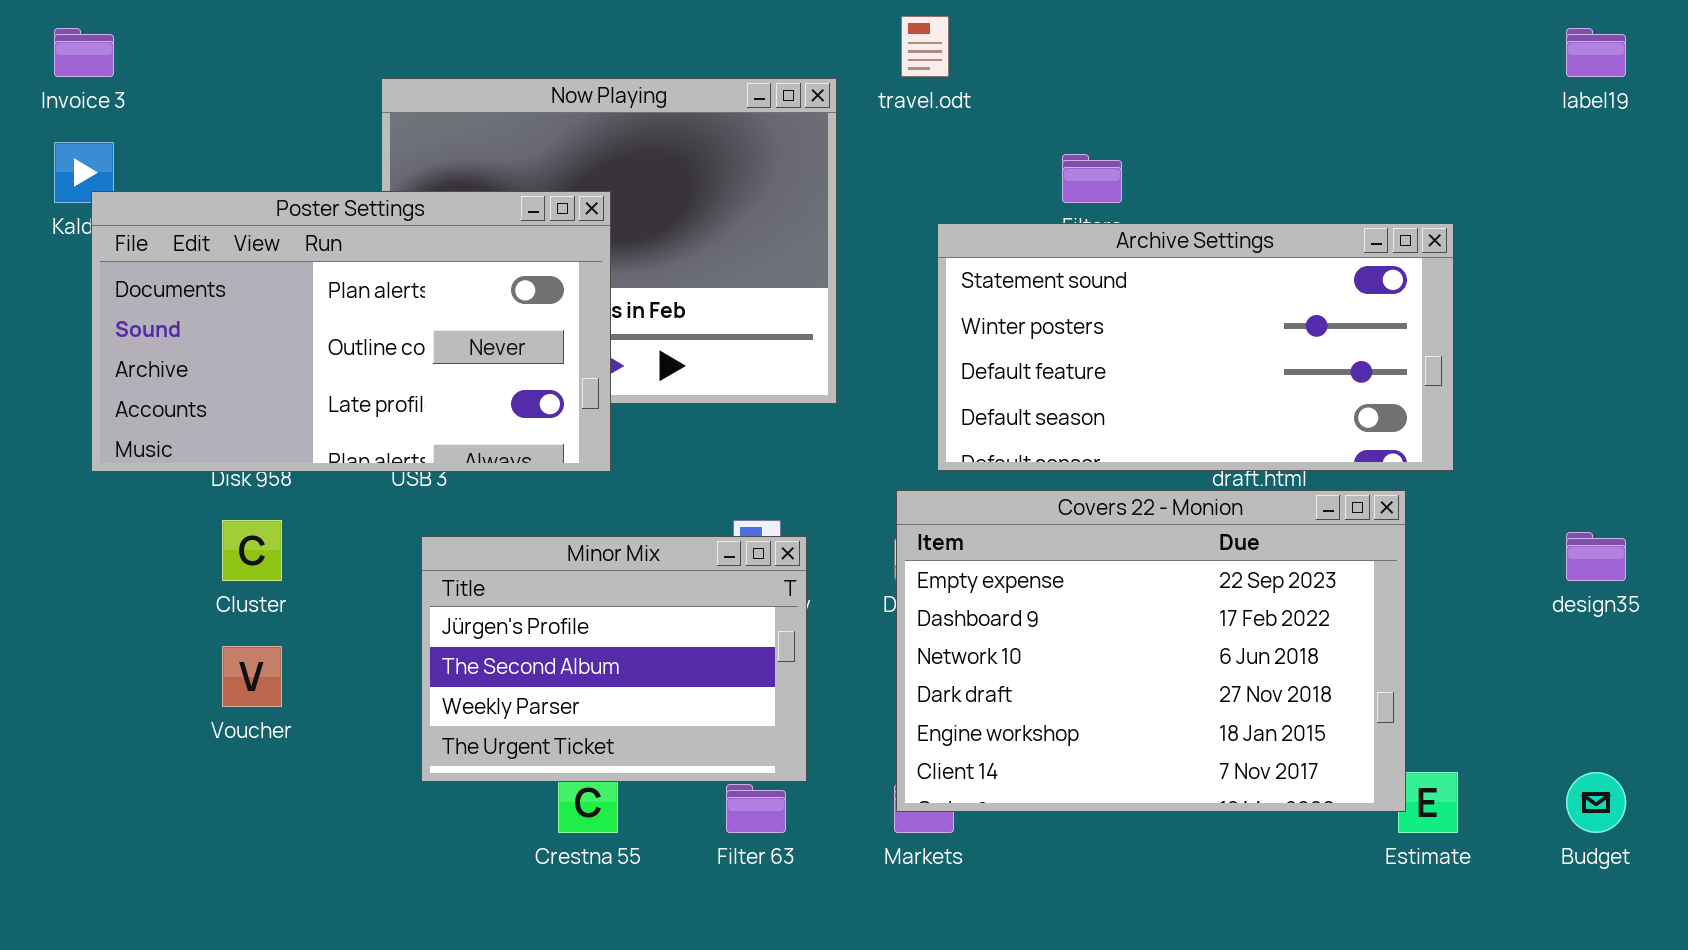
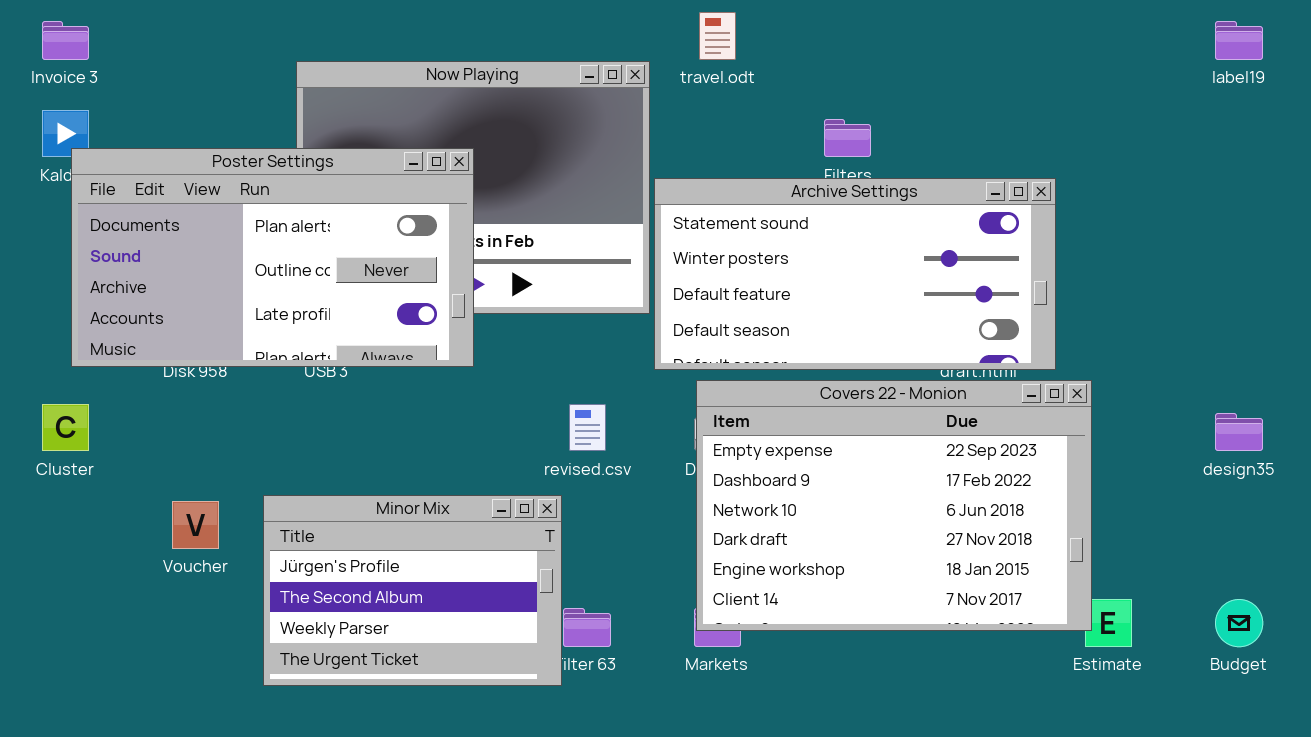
Archive Settings: [937,223,1454,471] -> [654,178,1056,370], moved
Cluster: [222,520,282,581] -> [42,404,89,451], moved
Minor Mix: [421,536,807,782] -> [263,495,562,686], moved

